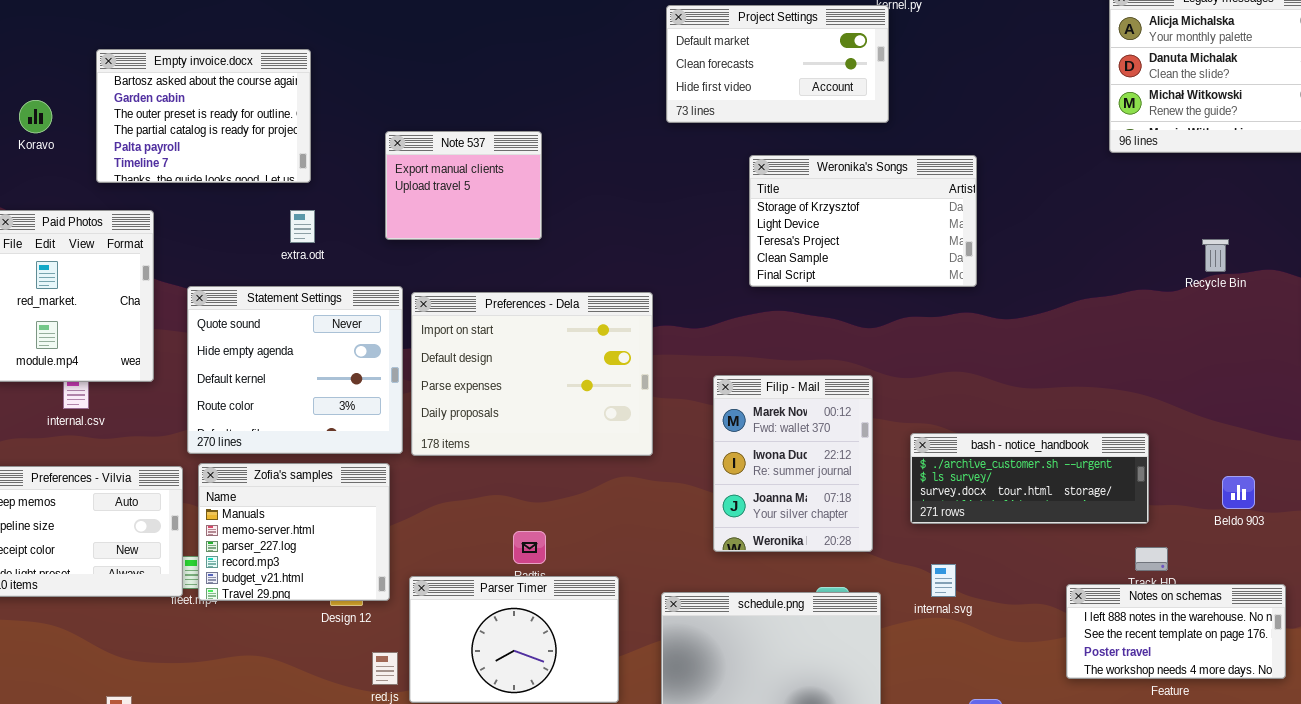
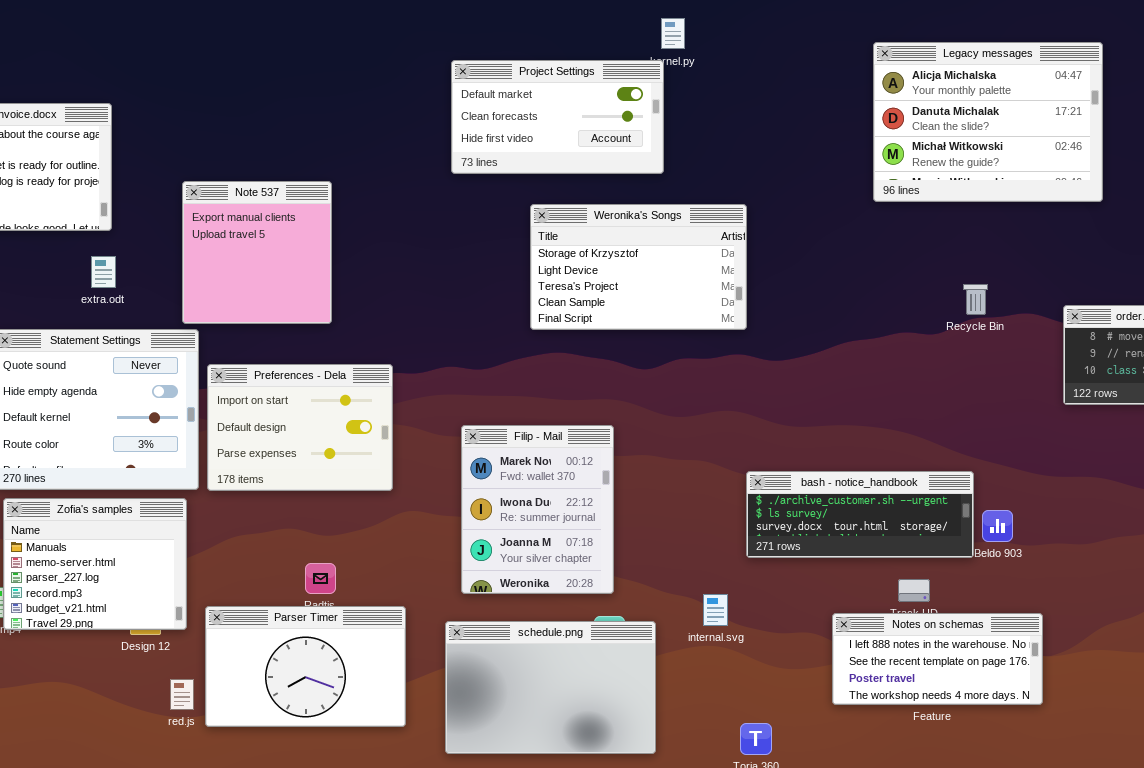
Note 537: [385,131,542,240] -> [182,181,332,324], resized
Preferences - Dela: [411,292,653,456] -> [207,364,393,491], resized
Filip - Mail: [713,375,873,552] -> [461,425,614,594], moved
bash - notice_handbook: [910,433,1149,524] -> [746,471,974,558], moved

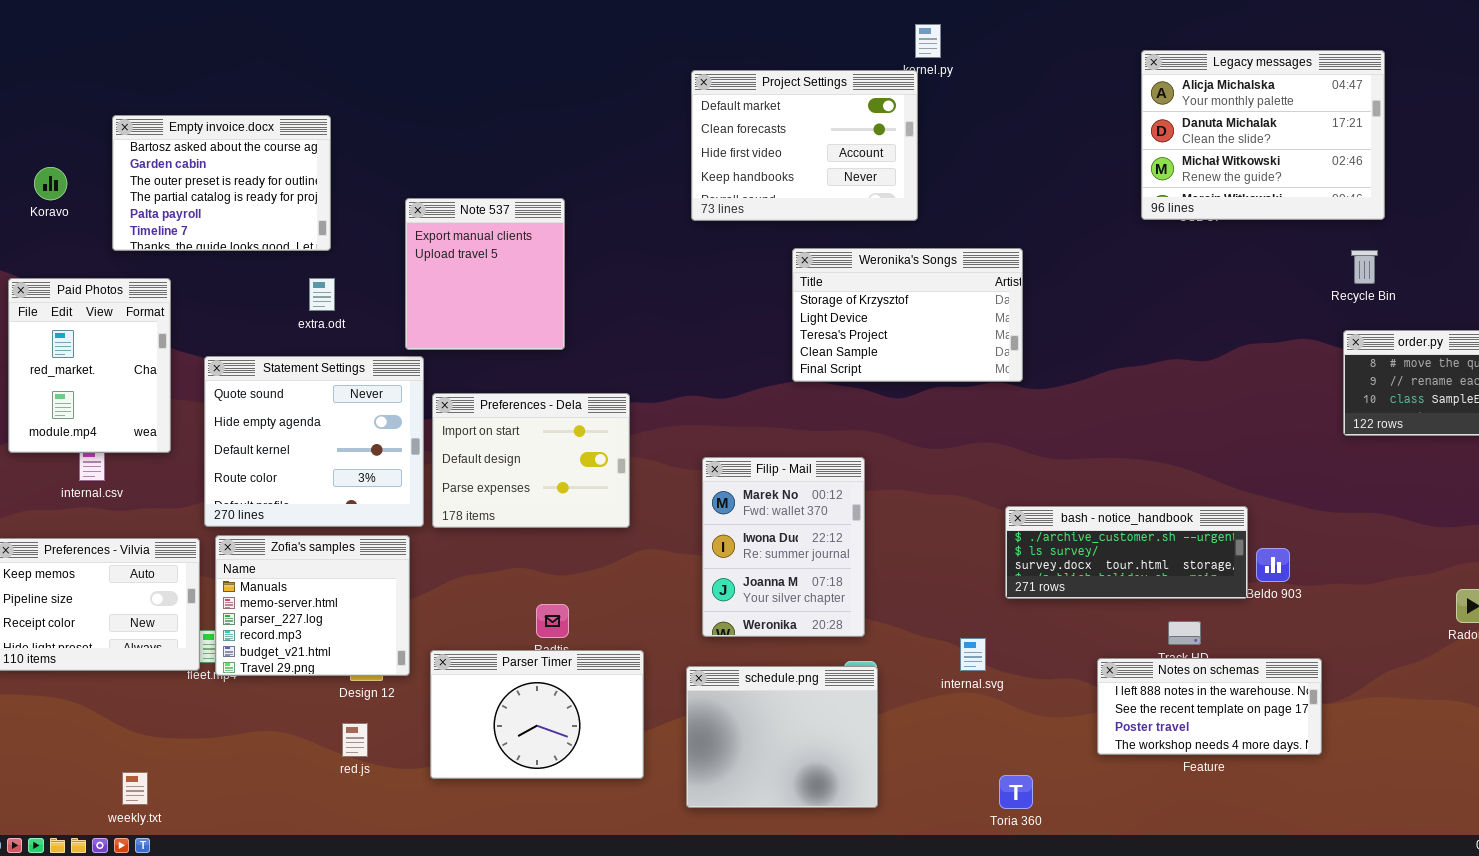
Project Settings: [451,60,664,174] -> [691,70,918,221], resized
Weronika's Songs: [530,204,747,330] -> [792,248,1023,382], moved
Recycle Bin: [963,284,988,315] -> [1351,250,1378,284], moved
schedule.png: [445,621,656,754] -> [686,666,878,808], resized
red.js: [170,679,194,710] -> [342,723,368,757], moved

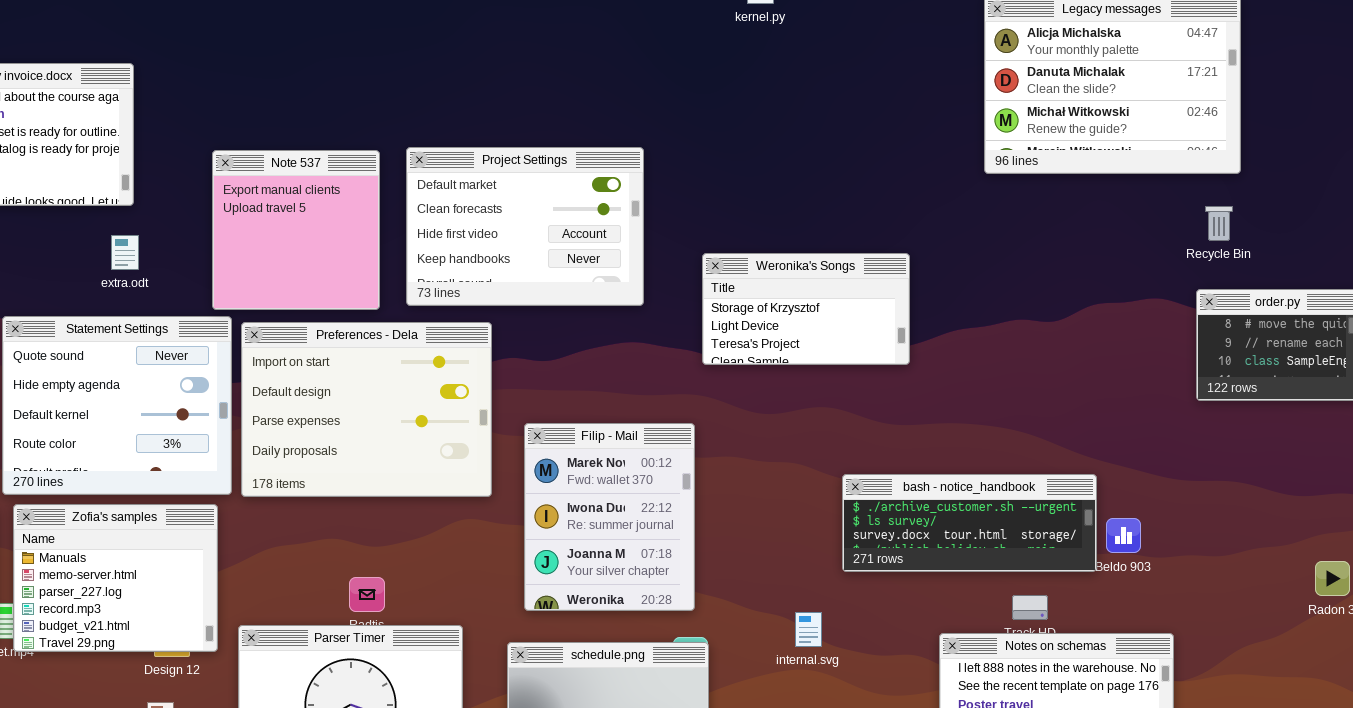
Project Settings: [691,70,918,221] -> [406,147,644,306], moved
Weronika's Songs: [792,248,1023,382] -> [702,253,910,365], moved, resized
Preferences - Dela: [432,393,630,528] -> [241,322,492,497], resized

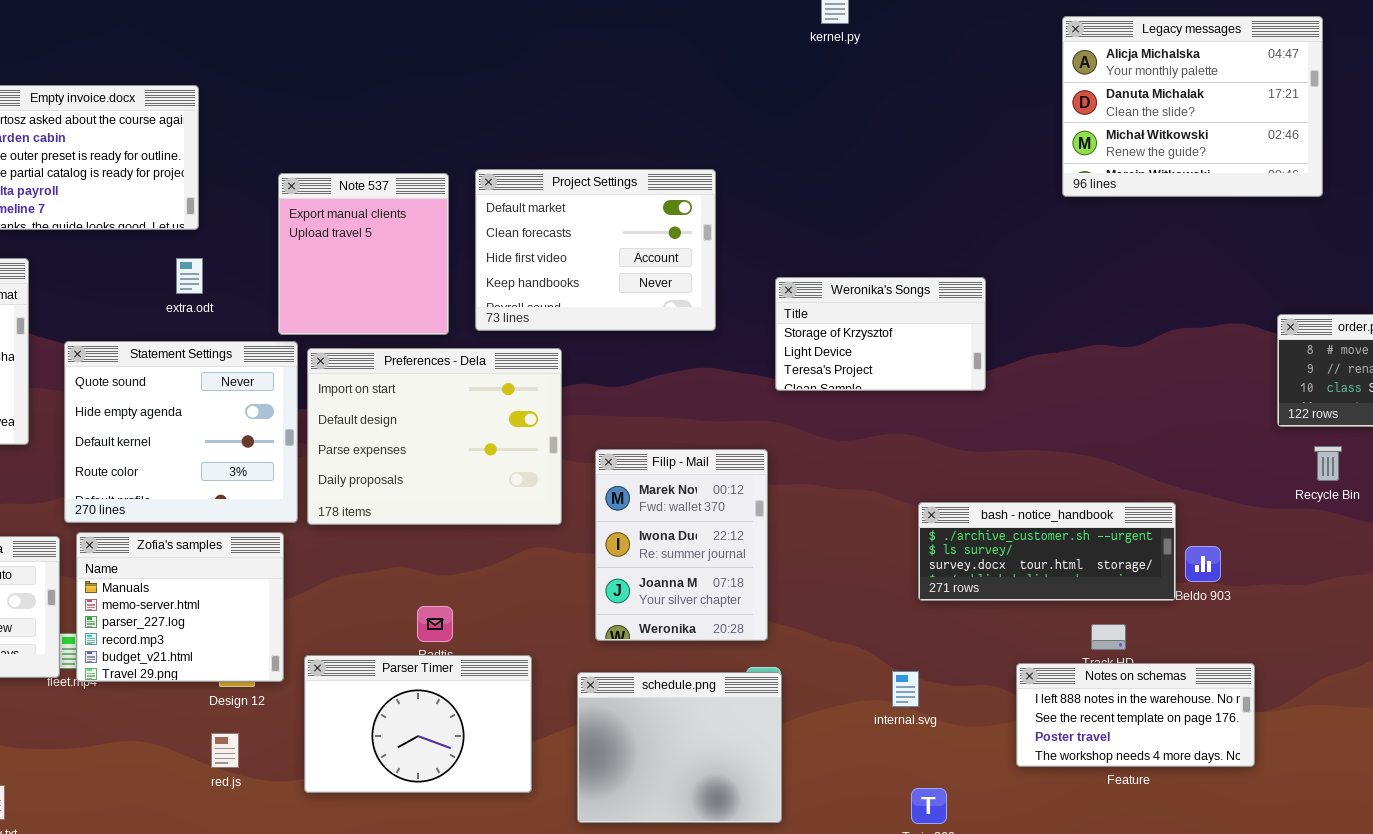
Recycle Bin: [1205,206,1233,241] -> [1314,446,1342,481], moved
internal.svg: [795,612,822,647] -> [892,671,919,707], moved

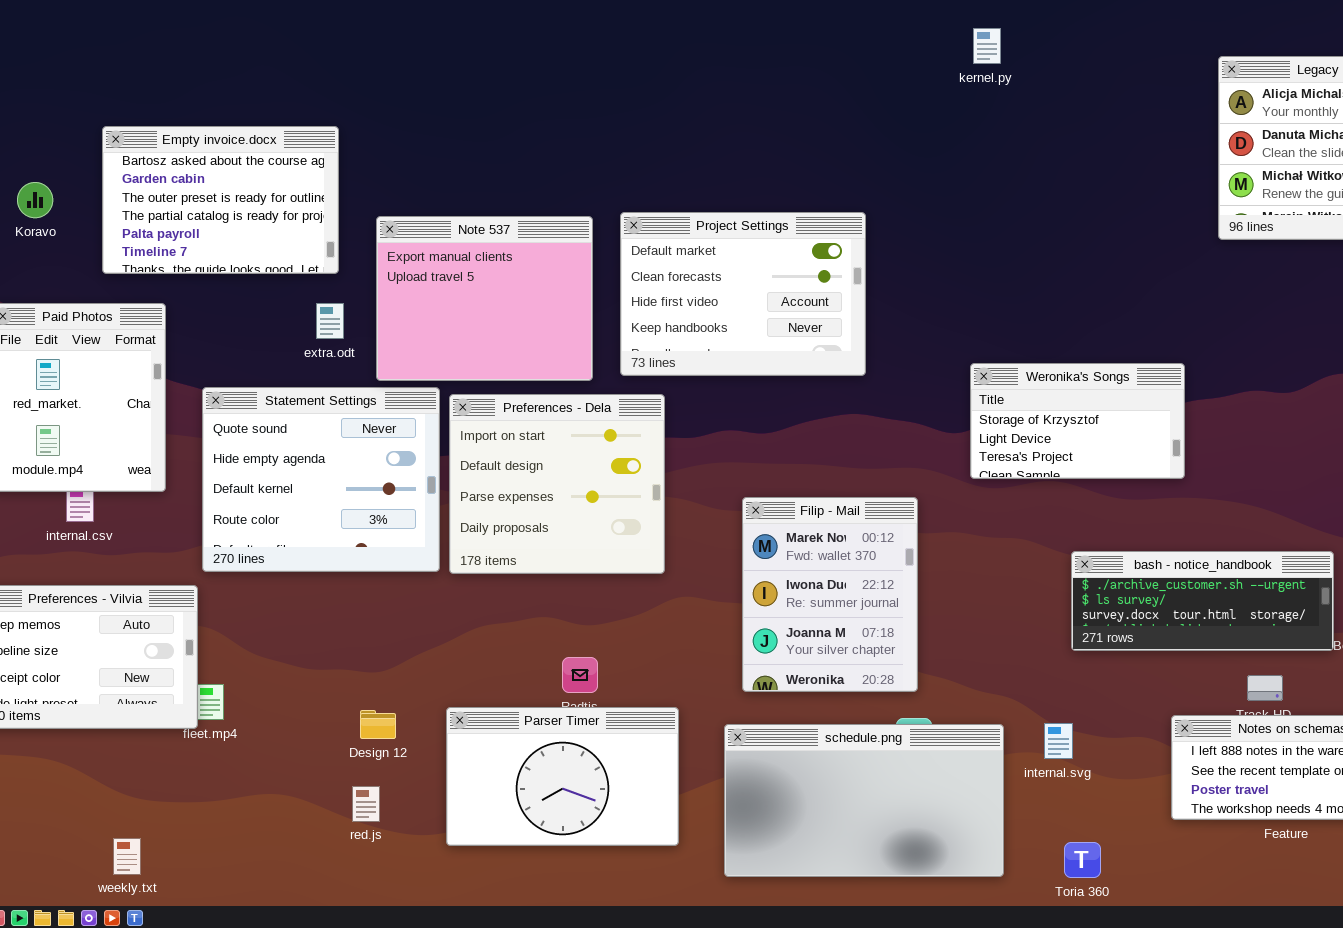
Note 537: [278,173,449,335] -> [376,216,593,381], resized
Weronika's Songs: [775,277,986,391] -> [970,363,1185,479], moved
Preferences - Dela: [307,348,562,525] -> [449,394,665,574], resized
Zofia's samples: [76,532,284,682] -> none, closed
schedule.png: [577,672,782,823] -> [724,724,1004,877], resized

